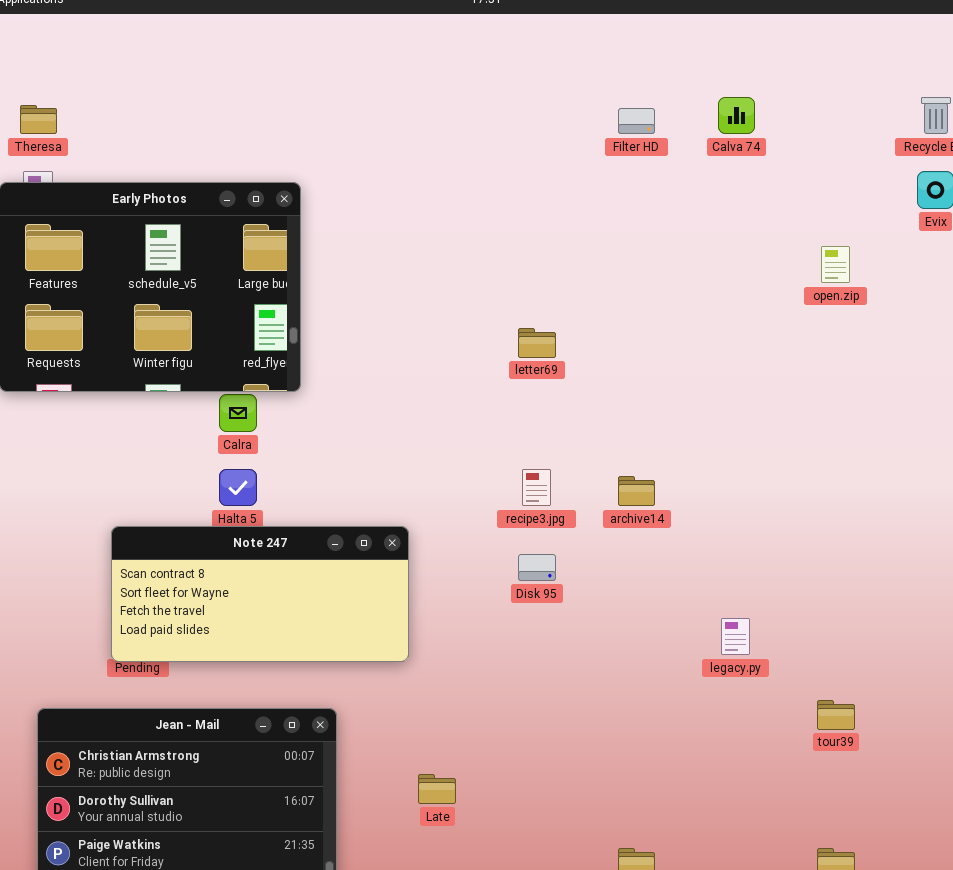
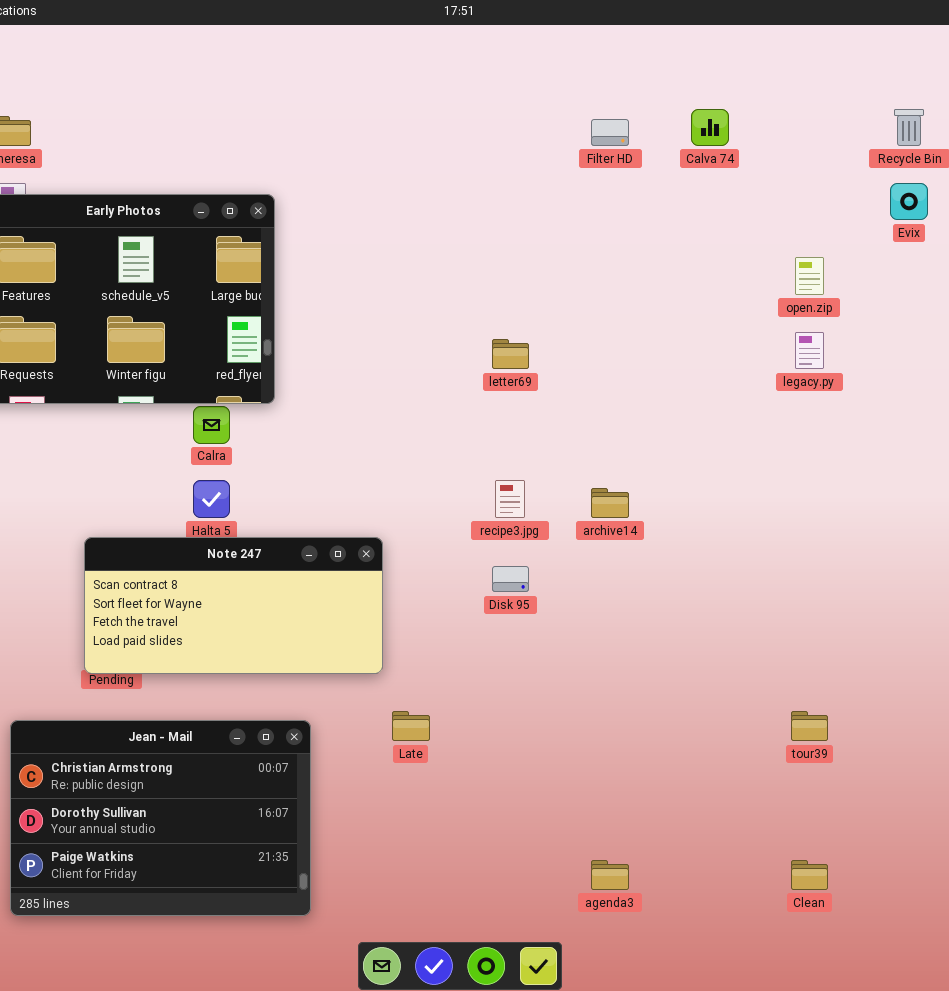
legacy.py: [721,618,750,655] -> [795,332,824,369], moved
Late: [418,774,456,804] -> [392,711,430,741], moved

